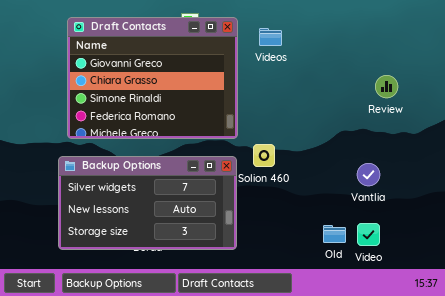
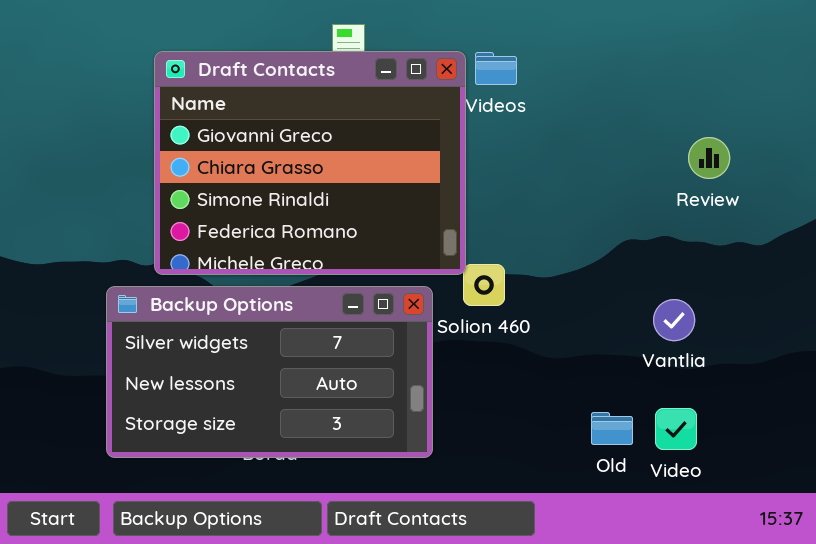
Draft Contacts: [67,17,238,139] -> [154,51,466,275], moved

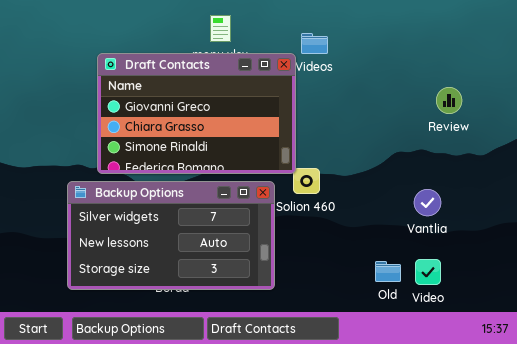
Draft Contacts: [154,51,466,275] -> [97,53,296,174], resized

